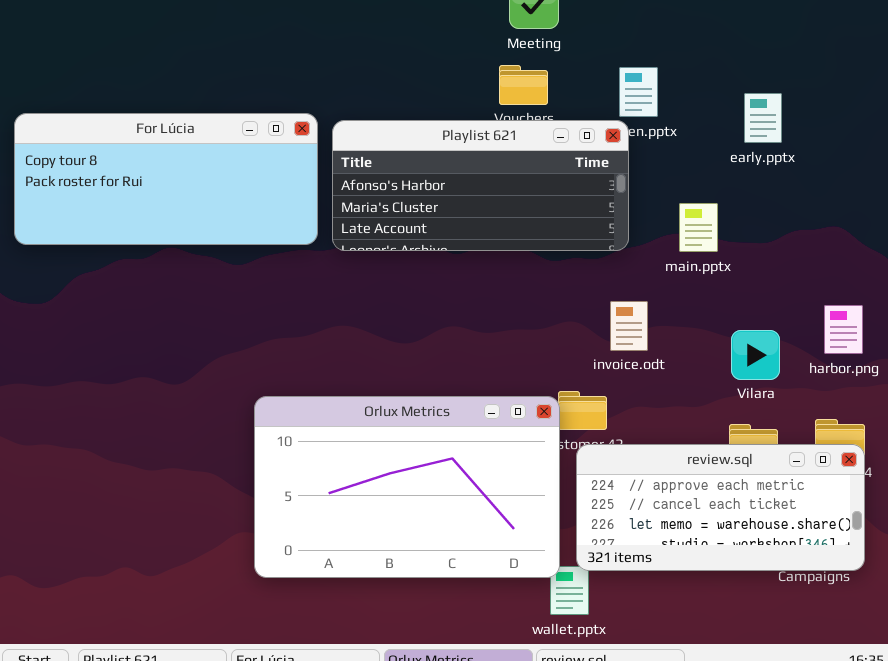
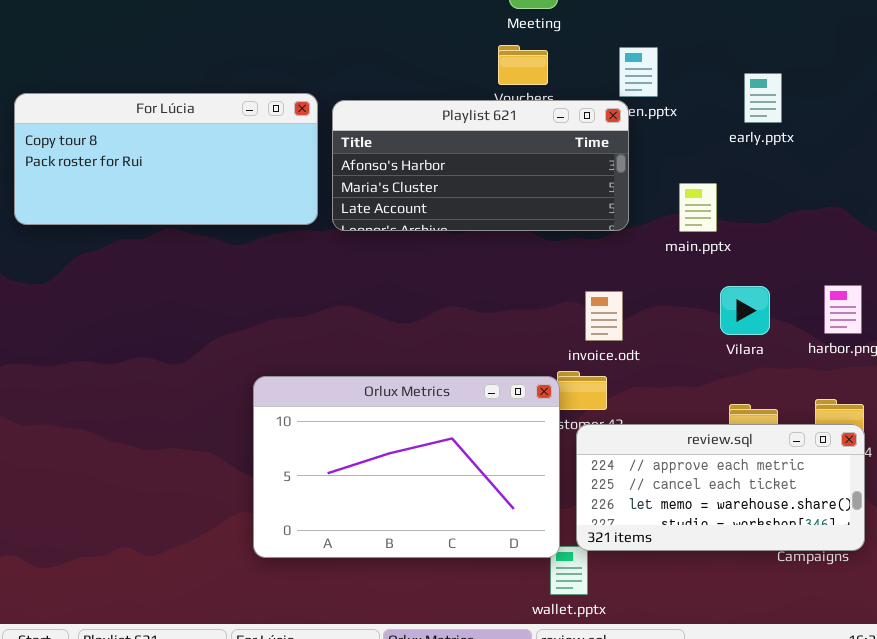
invoice.odt: [610,301,648,351] -> [585,291,623,341], moved
Vilara: [731,330,780,380] -> [720,286,770,335], moved

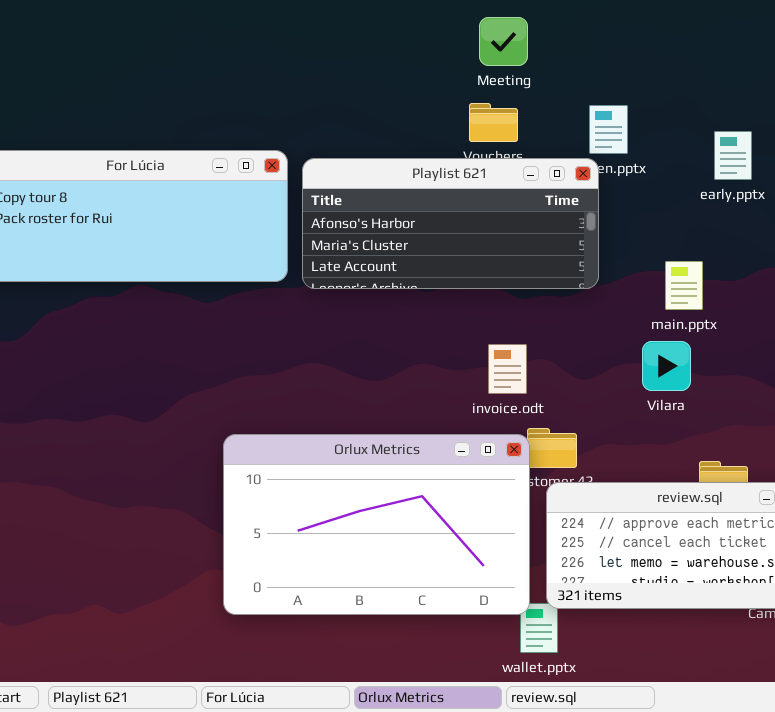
main.pptx: [679,183,717,232] -> [665,261,703,310], moved
Vilara: [720,286,770,335] -> [642,341,691,391], moved
invoice.odt: [585,291,623,341] -> [488,344,527,394], moved

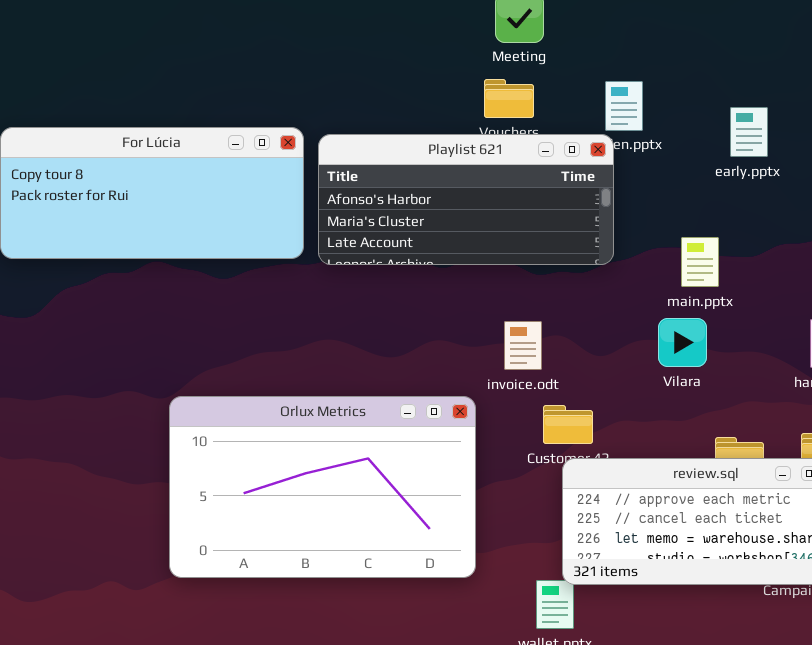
Orlux Metrics: [223,434,530,615] -> [169,396,476,578], moved

